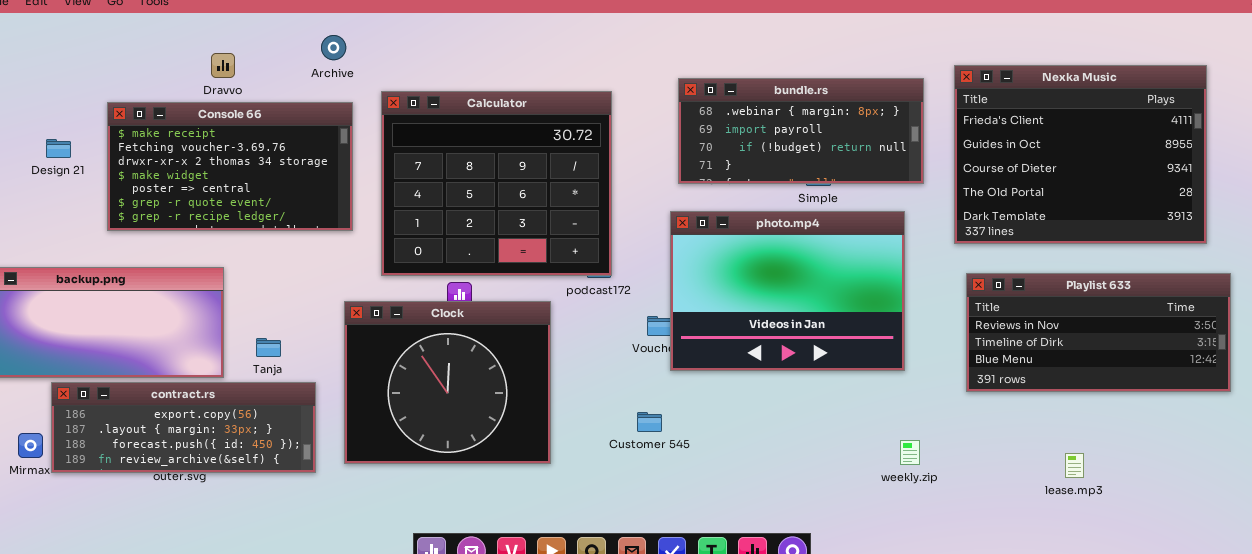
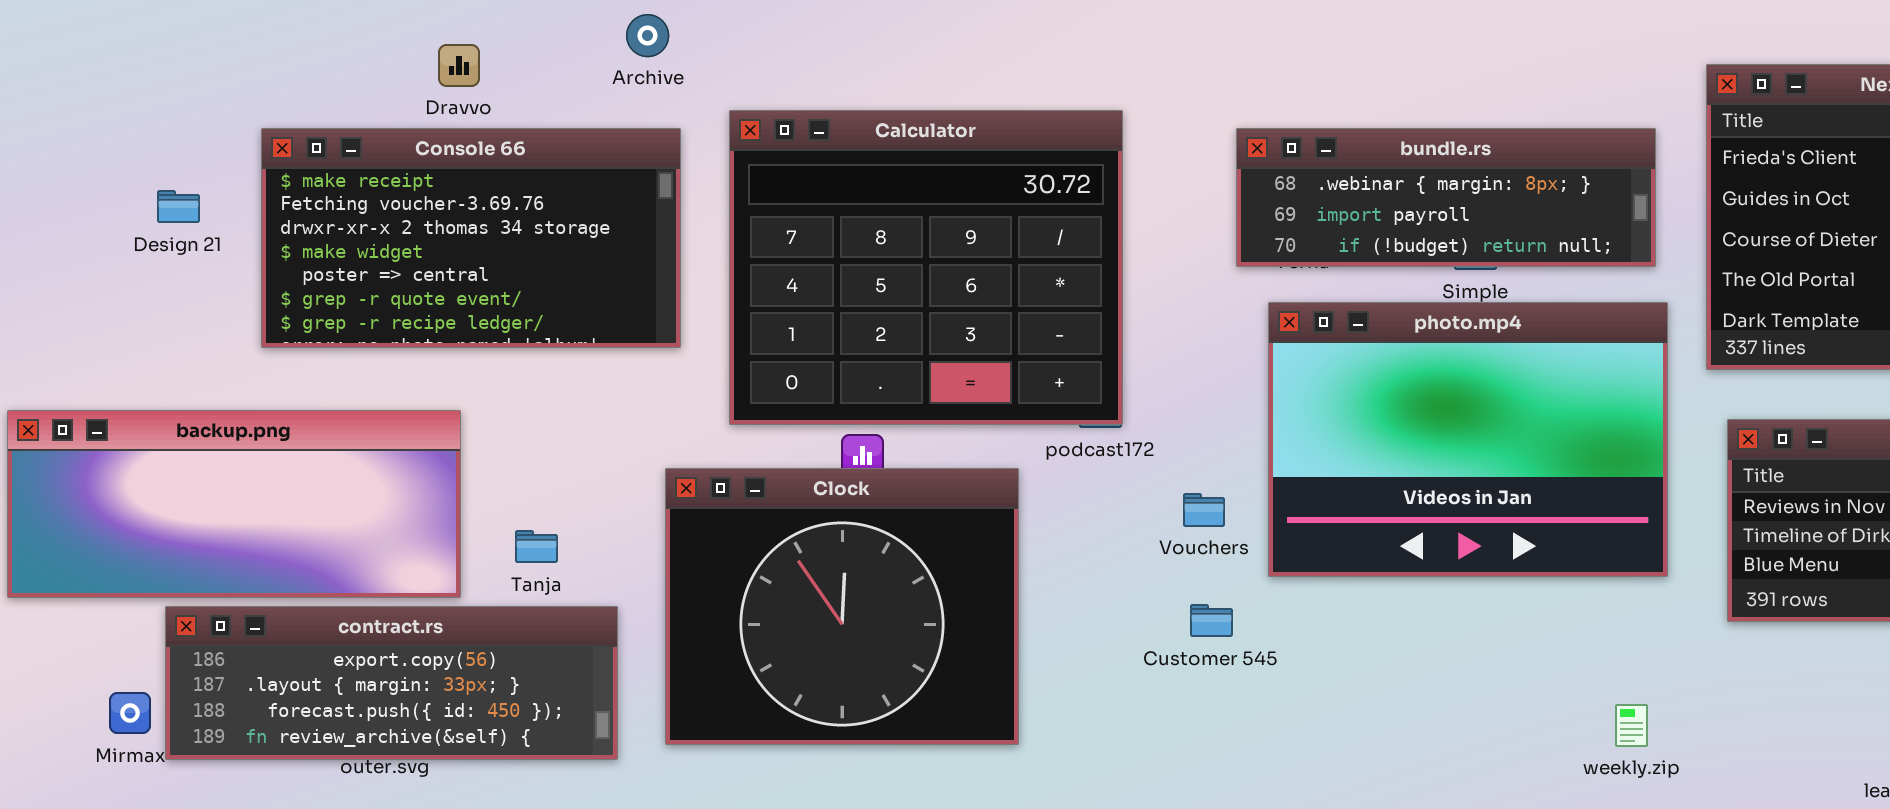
bundle.rs: [678,78,924,184] -> [1236,128,1656,267], resized
photo.mp4: [670,211,905,371] -> [1268,302,1668,577], moved
Customer 545: [637,412,662,432] -> [1190,604,1233,637], moved

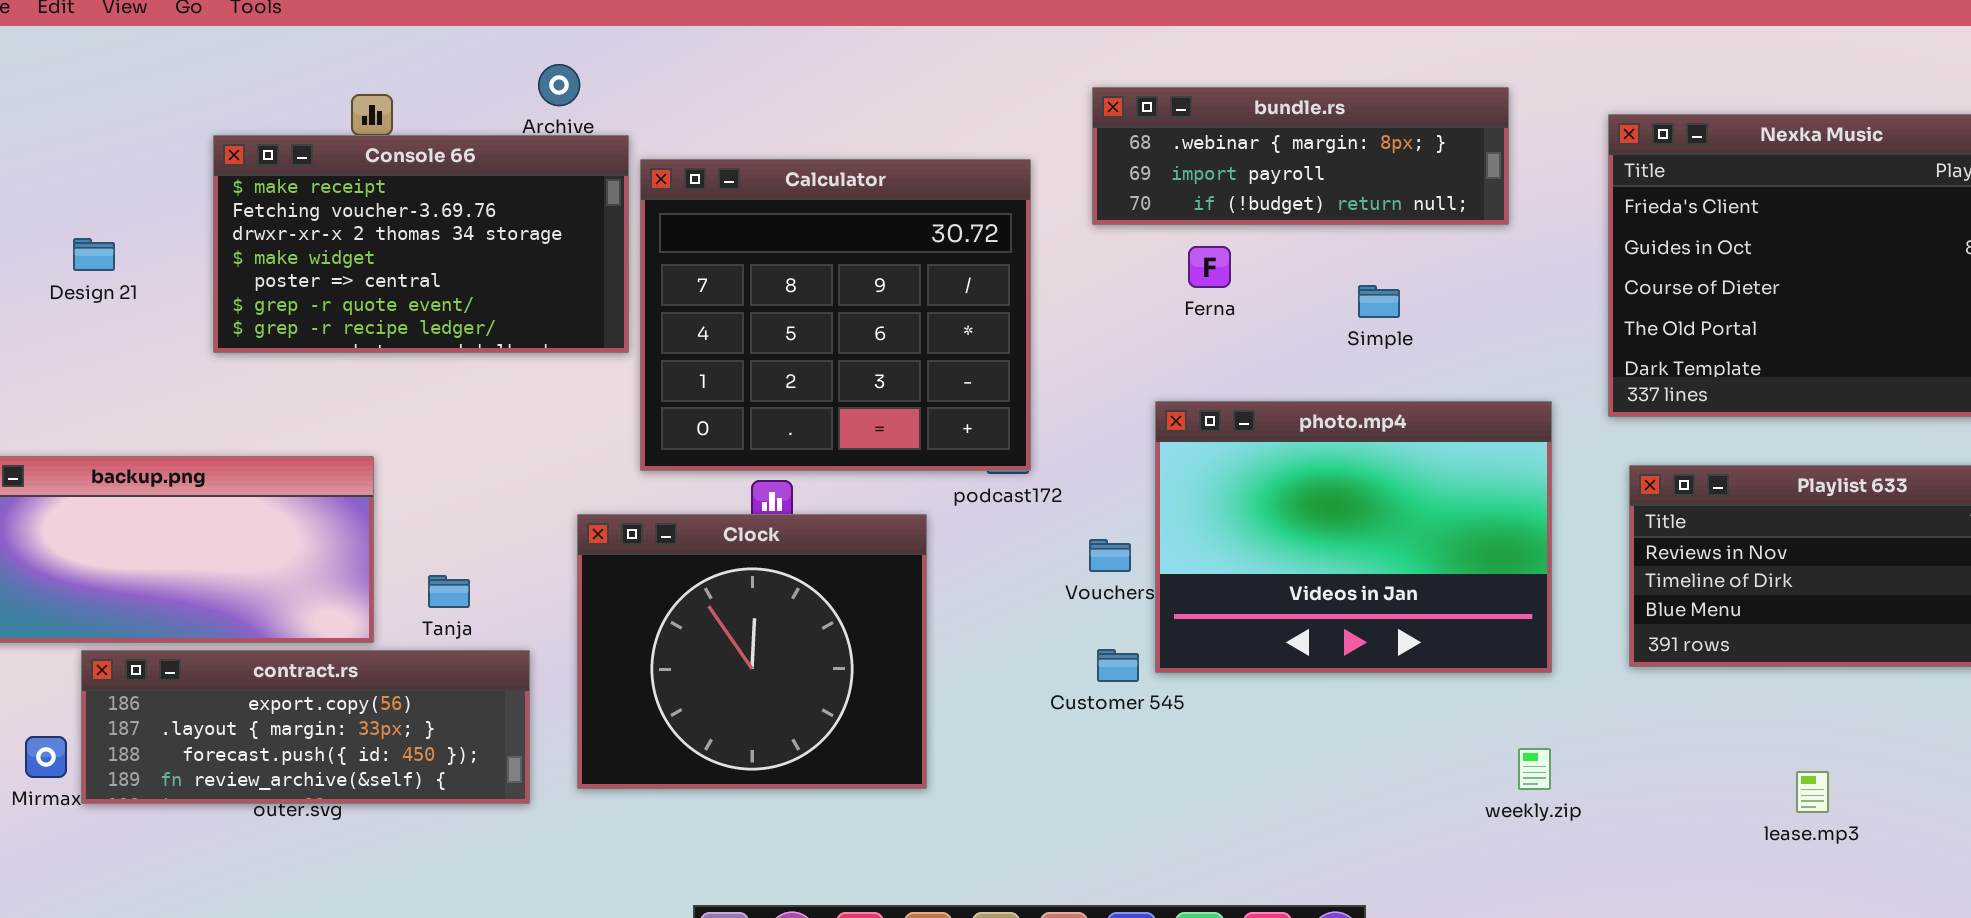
Console 66: [261,128,681,348] -> [213,135,629,353], moved
bundle.rs: [1236,128,1656,267] -> [1092,87,1509,225], moved
photo.mp4: [1268,302,1668,577] -> [1155,401,1552,673], moved

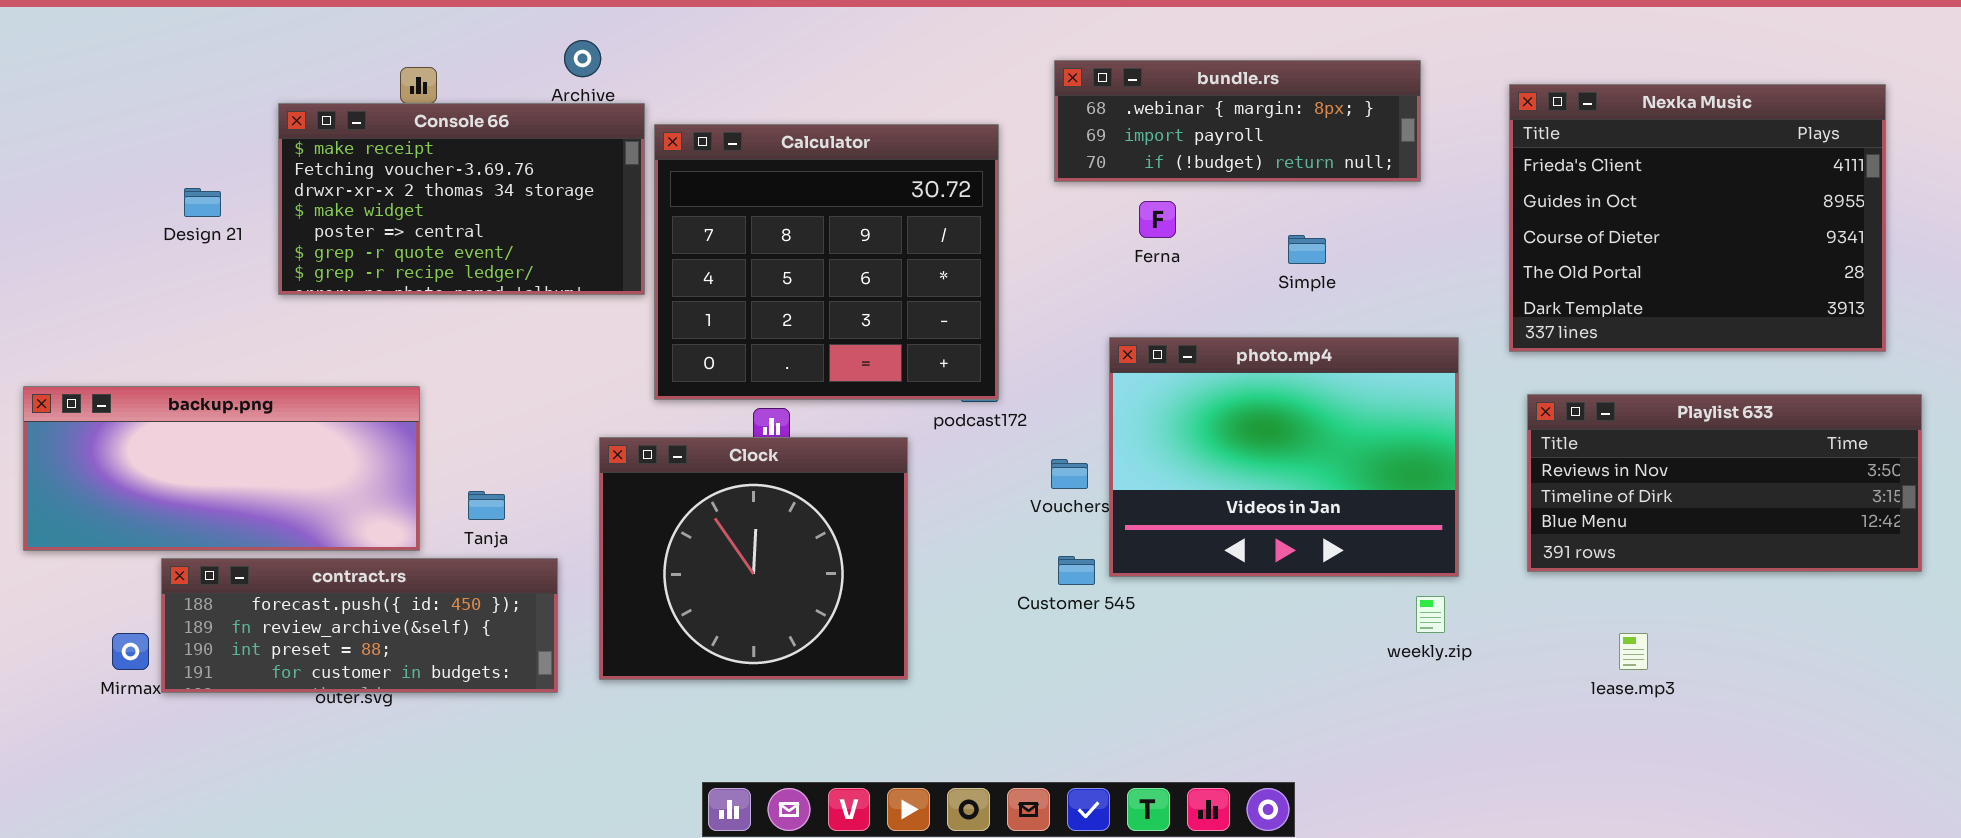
Design 21: [73,238,115,271] -> [184,188,221,217], moved
contract.rs: [81,650,530,804] -> [161,558,558,693], scrolled down 2 rows
weekly.zip: [1518,748,1551,790] -> [1416,596,1445,633], moved
lease.mp3: [1796,771,1829,813] -> [1619,633,1648,670], moved

